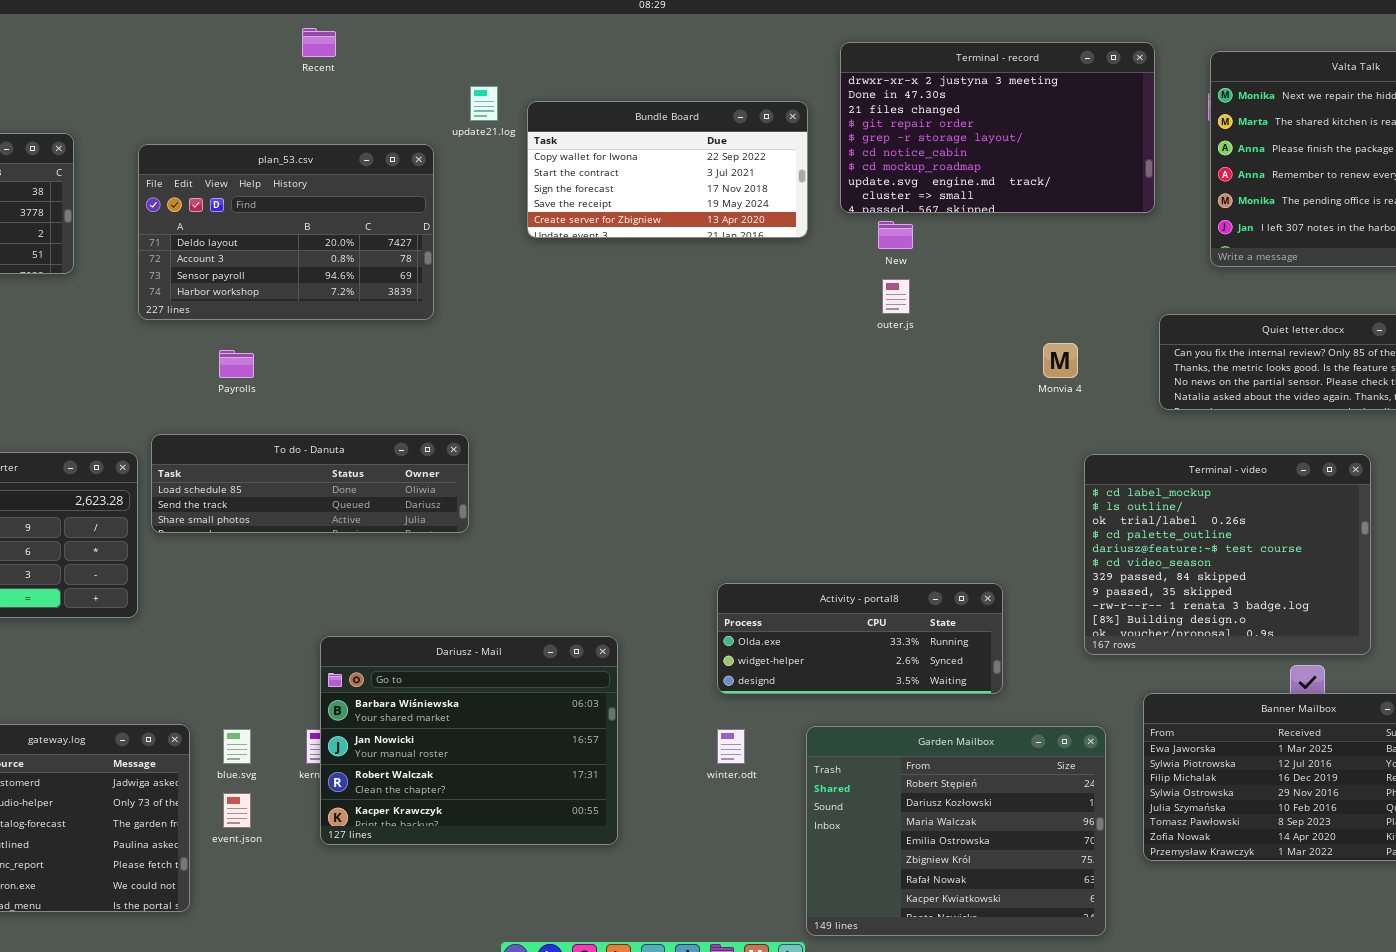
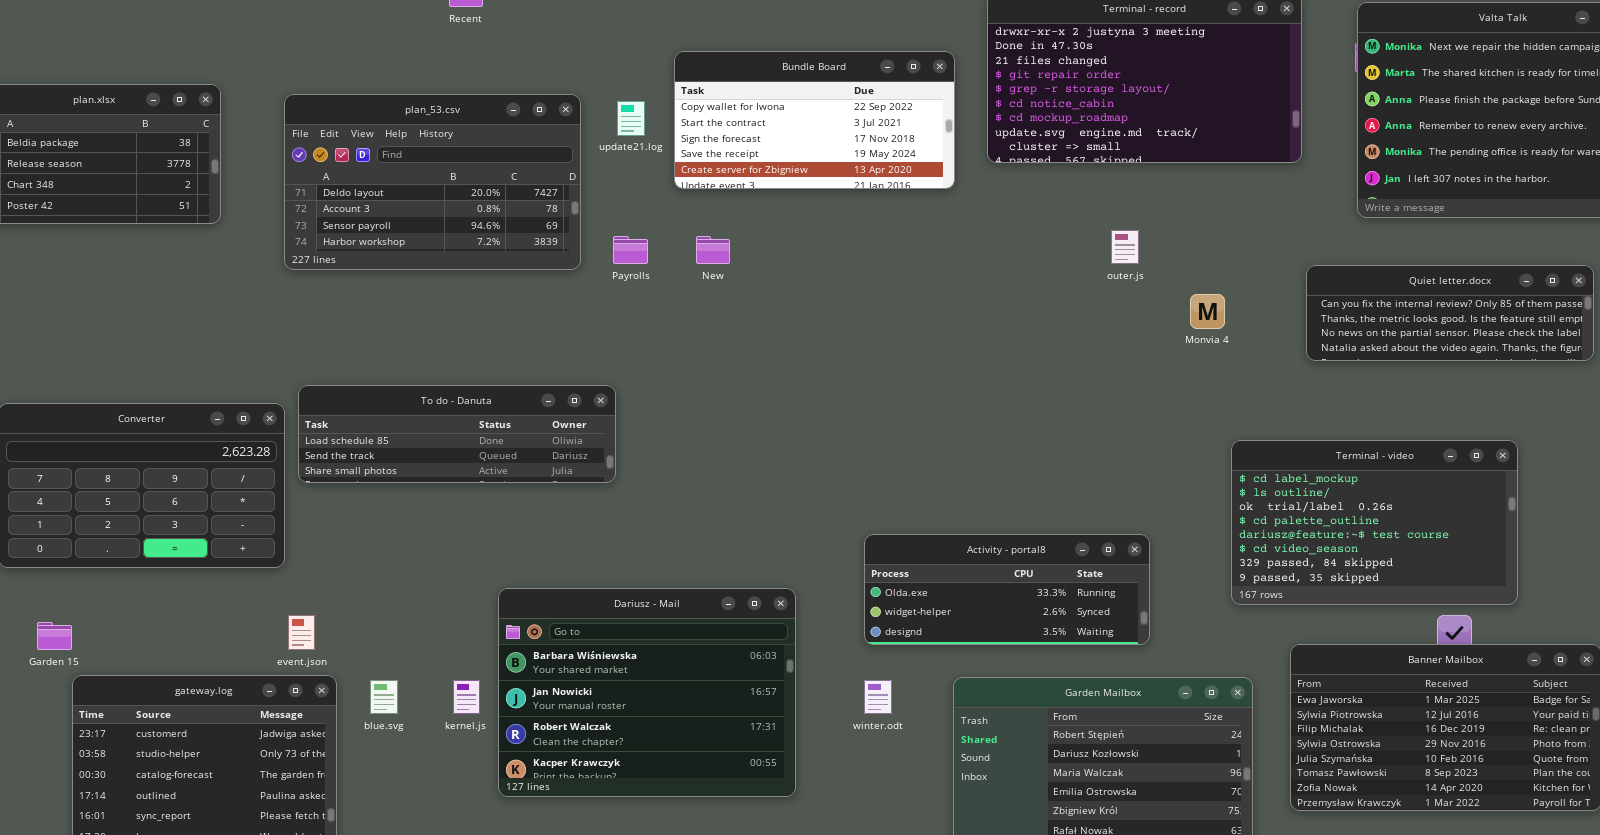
update21.log: [470,86,498,121] -> [617,101,645,136], moved
New: [878,221,913,249] -> [696,236,730,264], moved
outer.js: [882,279,910,314] -> [1111,230,1139,264], moved
Payrolls: [219,350,254,378] -> [613,236,648,264], moved
Terminal - video: [1084,454,1371,655] -> [1231,440,1518,605], resized
Dariusz - Mail: [320,636,618,845] -> [498,588,796,797], moved
event.json: [223,793,251,828] -> [288,615,315,650], moved

